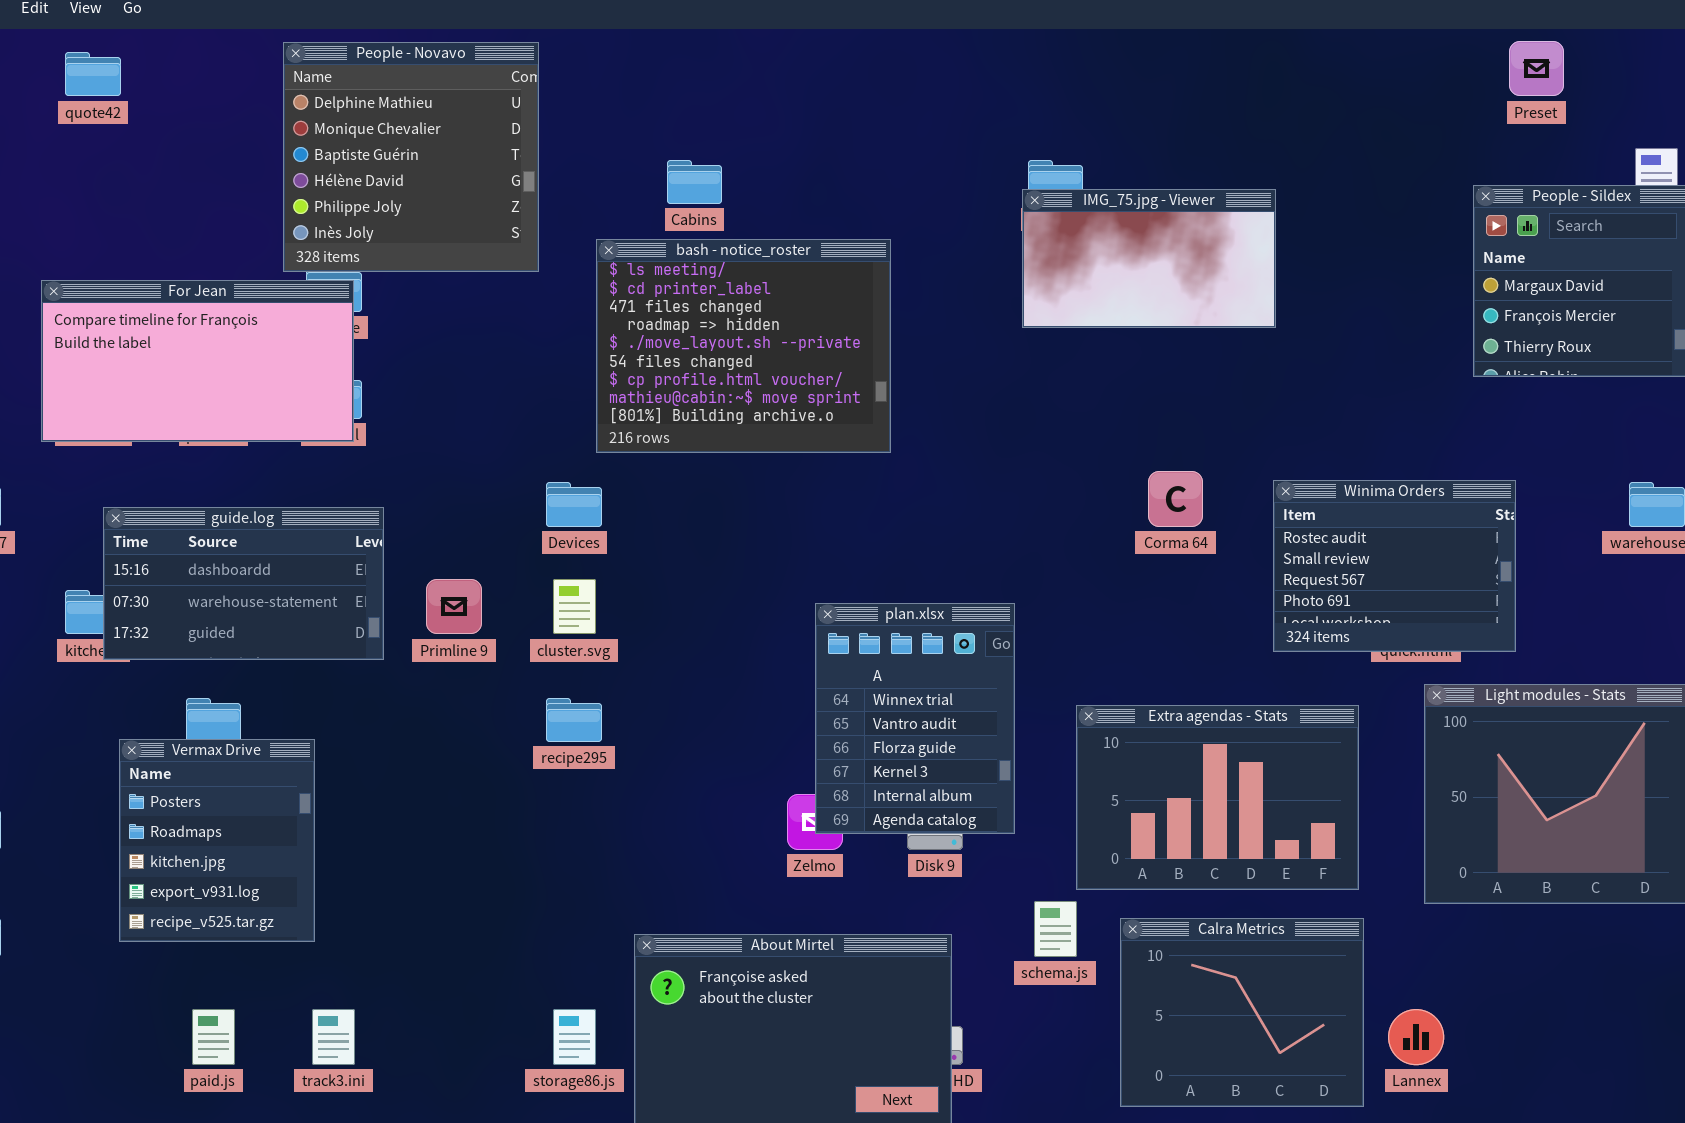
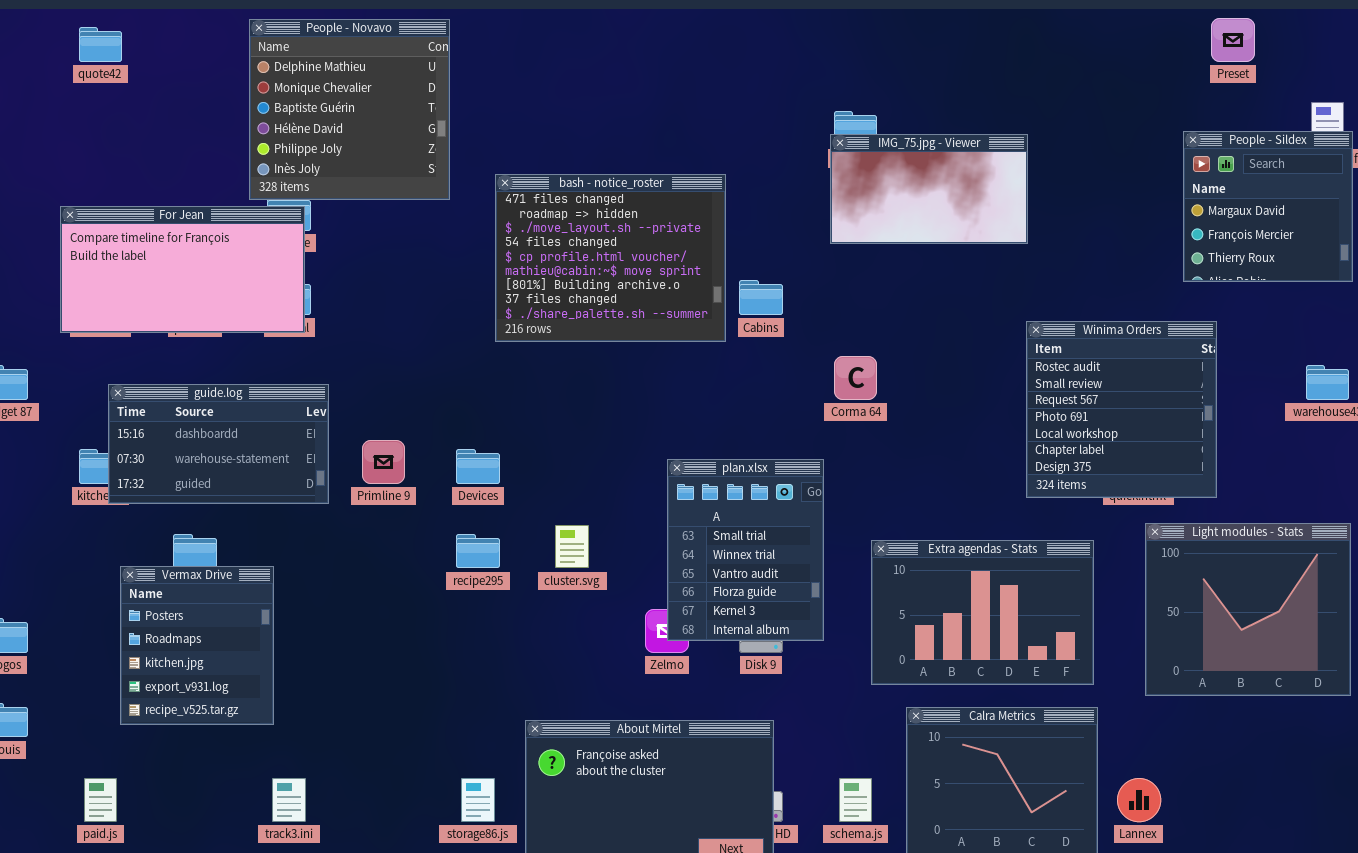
Cabins: [667,160,722,204] -> [739,280,783,315], moved
bash - notice_roster: [596,239,891,453] -> [495,174,726,342], scrolled down 2 rows
Corma 64: [1148,471,1203,527] -> [834,356,877,400], moved
Winima Orders: [1273,480,1516,652] -> [1026,321,1217,498], resized
Devices: [546,482,602,527] -> [456,449,500,484], moved
cluster.svg: [553,579,596,634] -> [555,525,589,568], moved
plan.xlsx: [815,603,1015,834] -> [667,459,824,641], scrolled up 1 row
schema.js: [1034,901,1077,957] -> [839,778,872,822], moved
paid.js: [192,1009,235,1065] -> [84,778,117,822], moved

